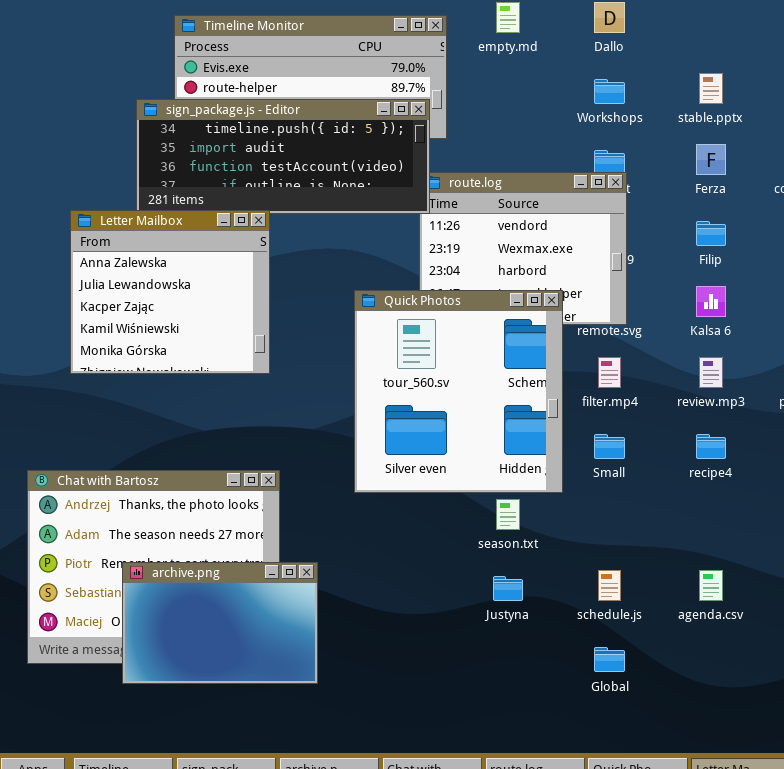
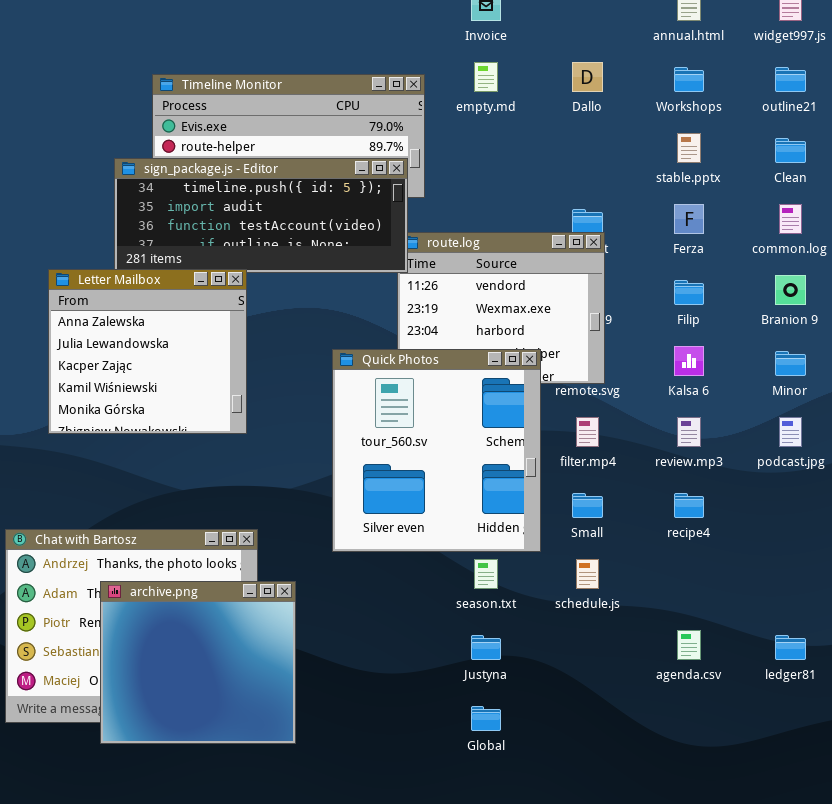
Workshops: [594,79,625,104] -> [674,67,704,92], moved
archive.png: [122,562,318,684] -> [100,581,296,744], resized
schedule.js: [598,570,621,601] -> [576,559,599,589], moved
Global: [594,647,625,672] -> [471,706,501,731], moved

